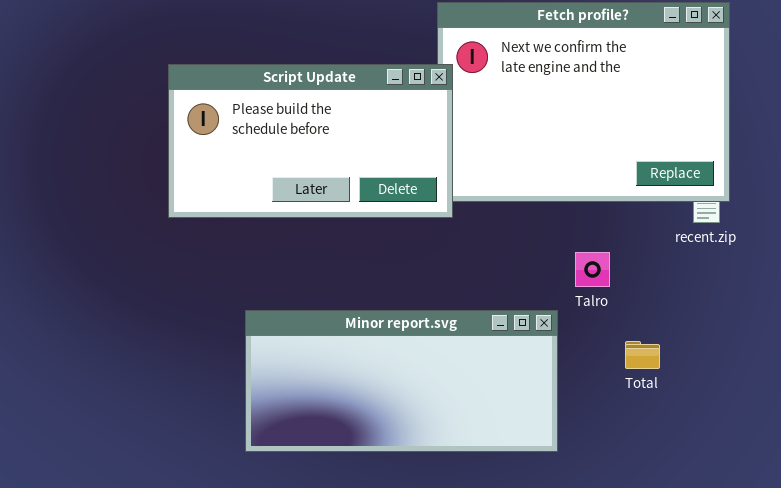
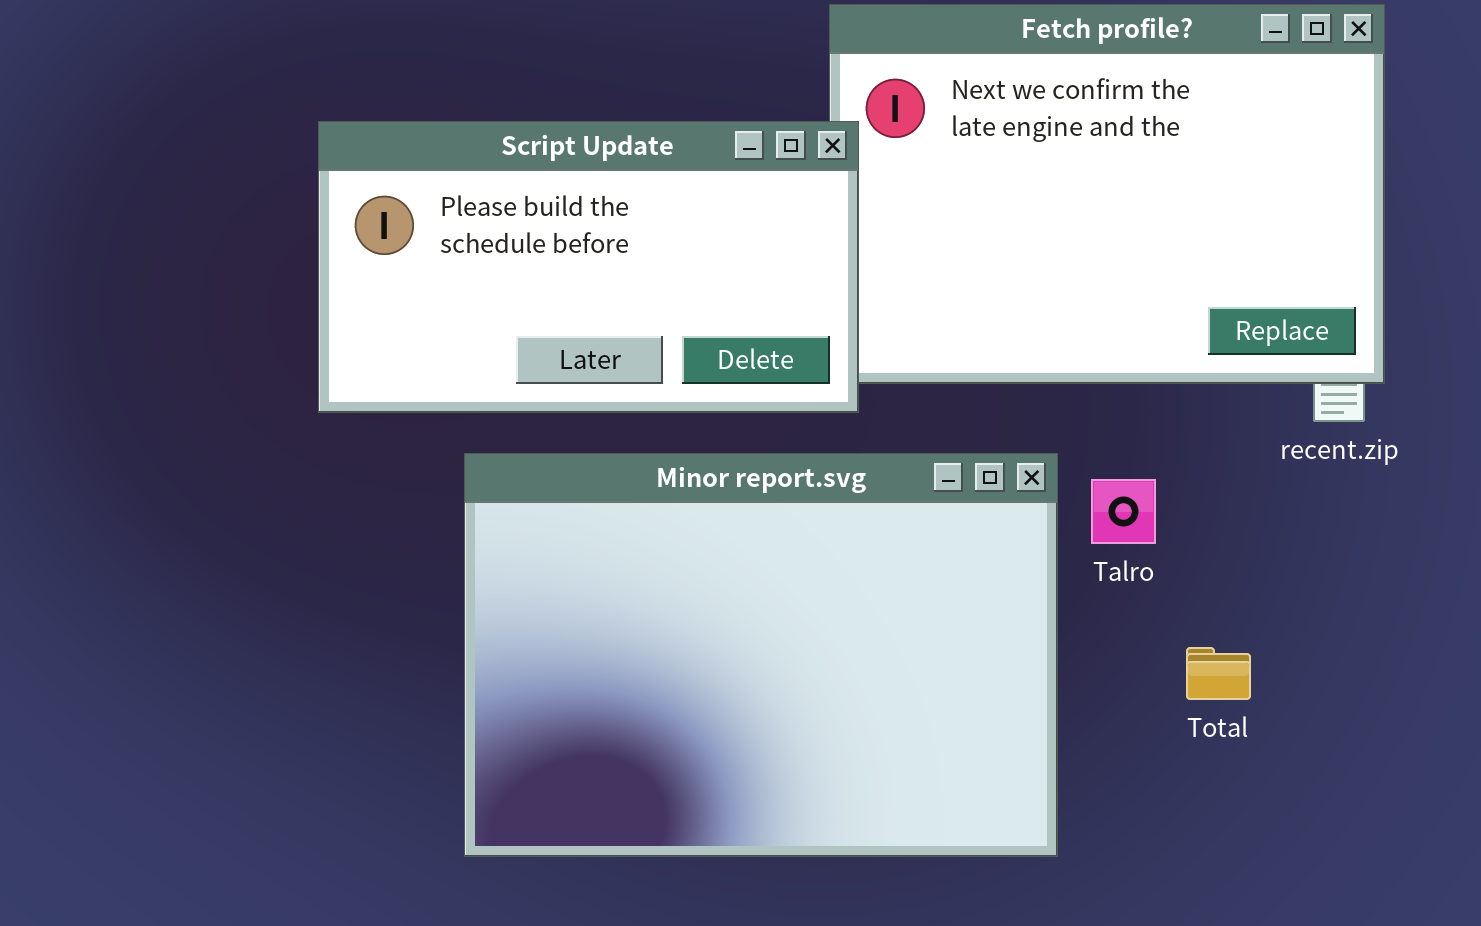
Minor report.svg: [245,310,558,452] -> [464,453,1058,857], resized

